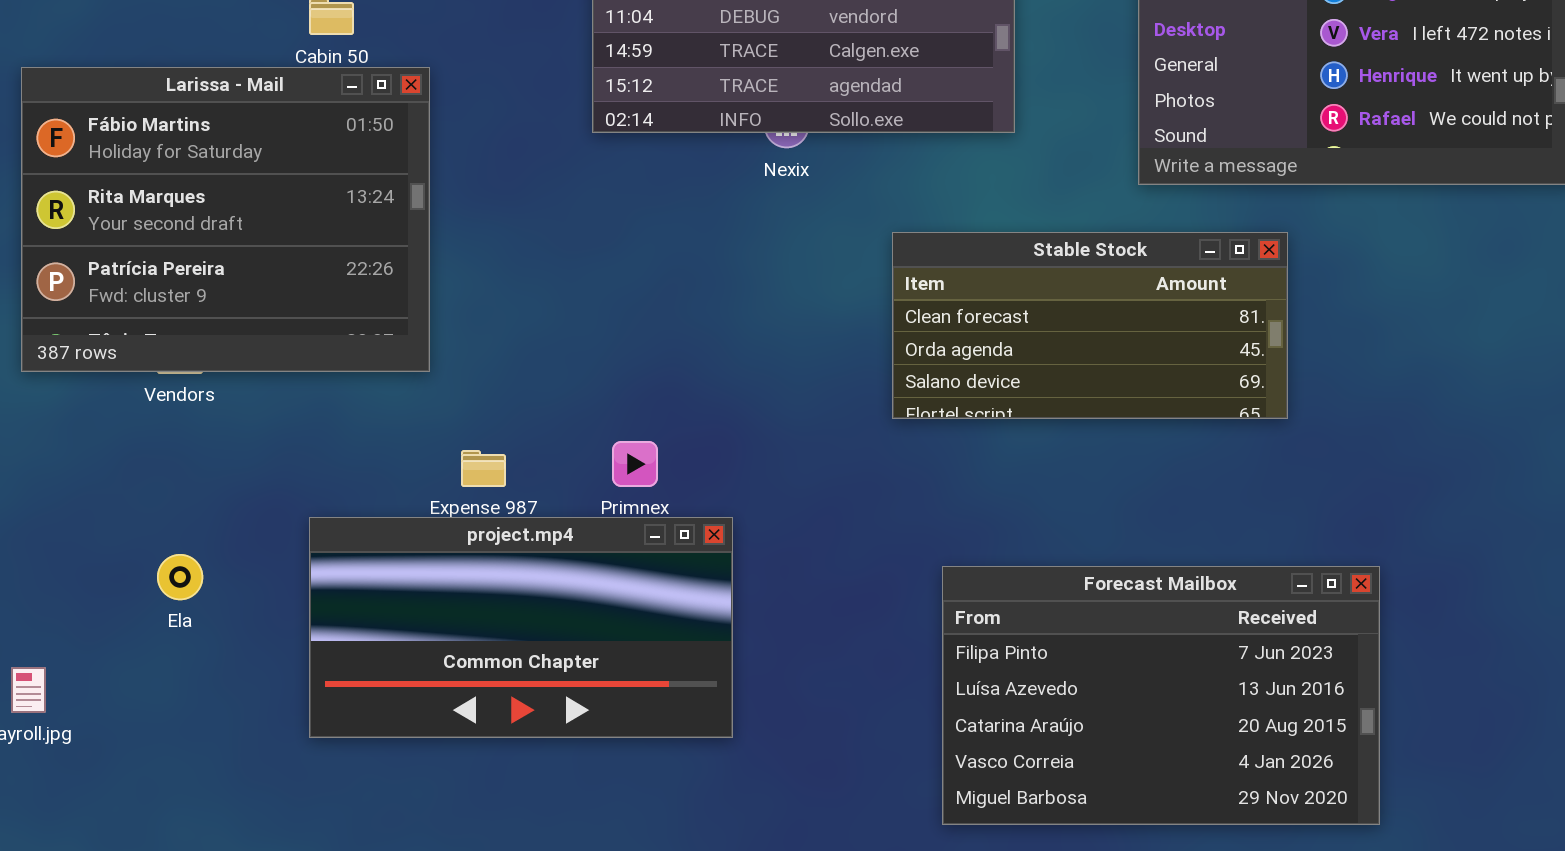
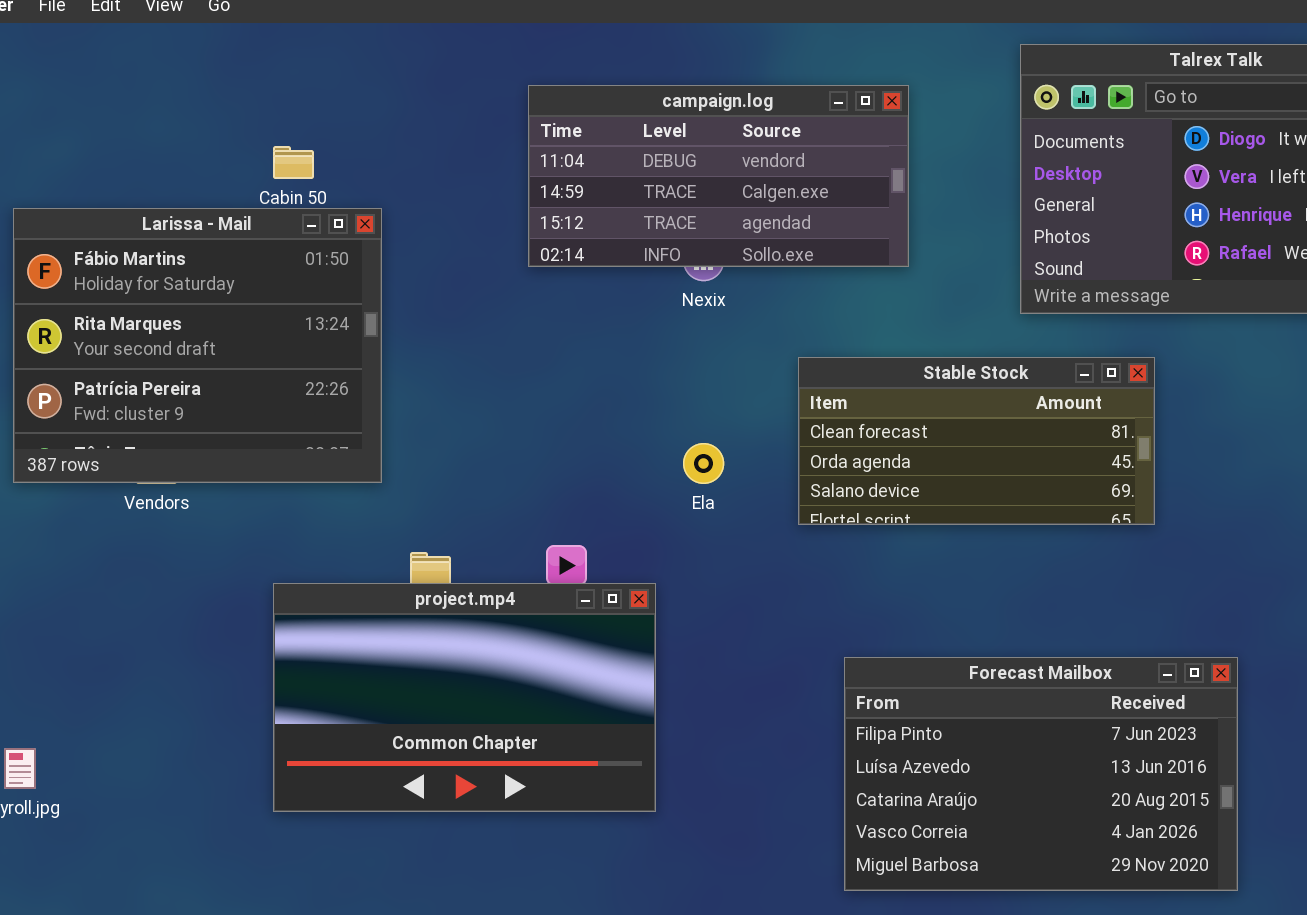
project.mp4: [309,517,733,738] -> [273,583,656,812], resized
Ela: [157,554,203,600] -> [683,443,724,484], moved

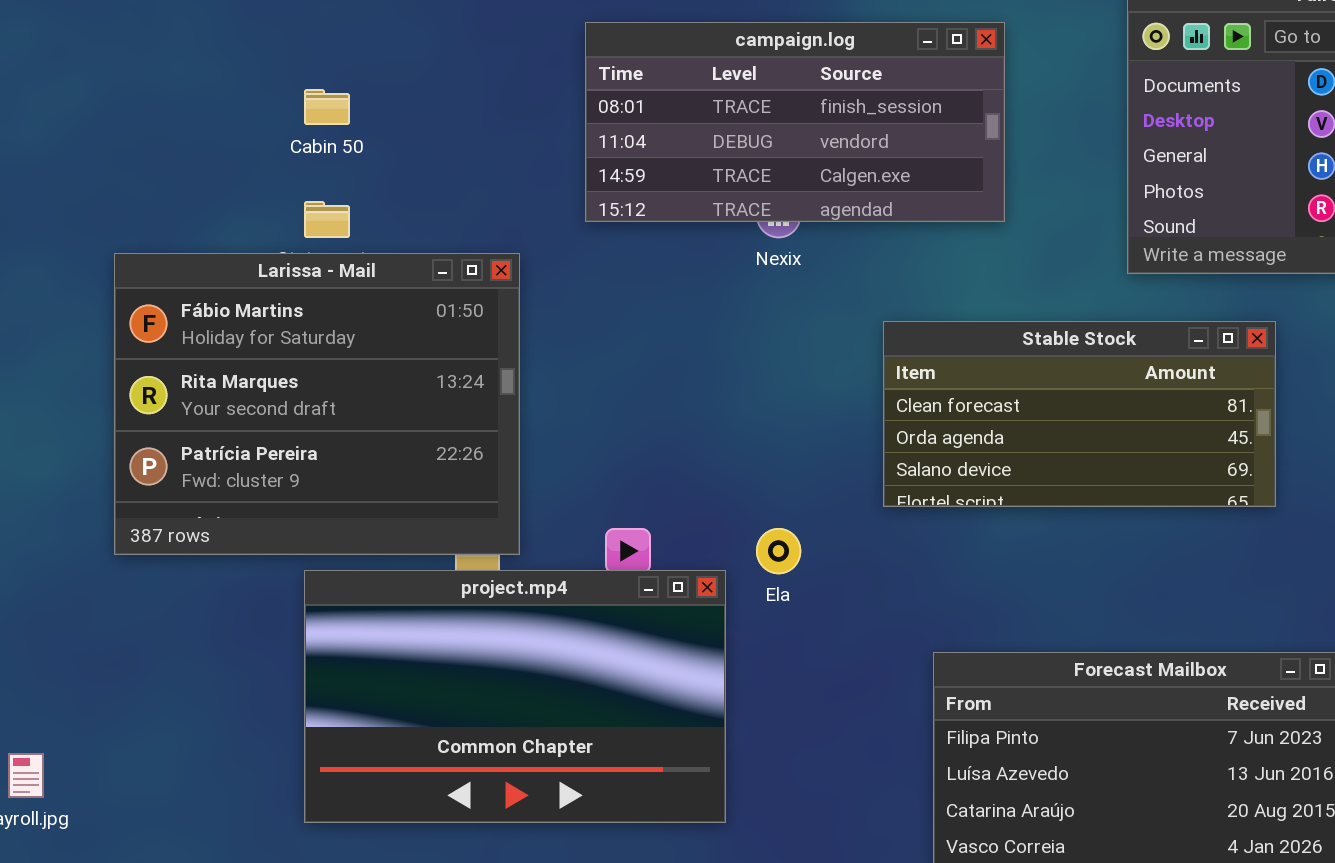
campaign.log: [528,85,909,267] -> [585,22,1005,222], scrolled up 1 row
Larissa - Mail: [13,208,382,483] -> [114,253,520,555], moved
Ela: [683,443,724,484] -> [756,528,801,574], moved

